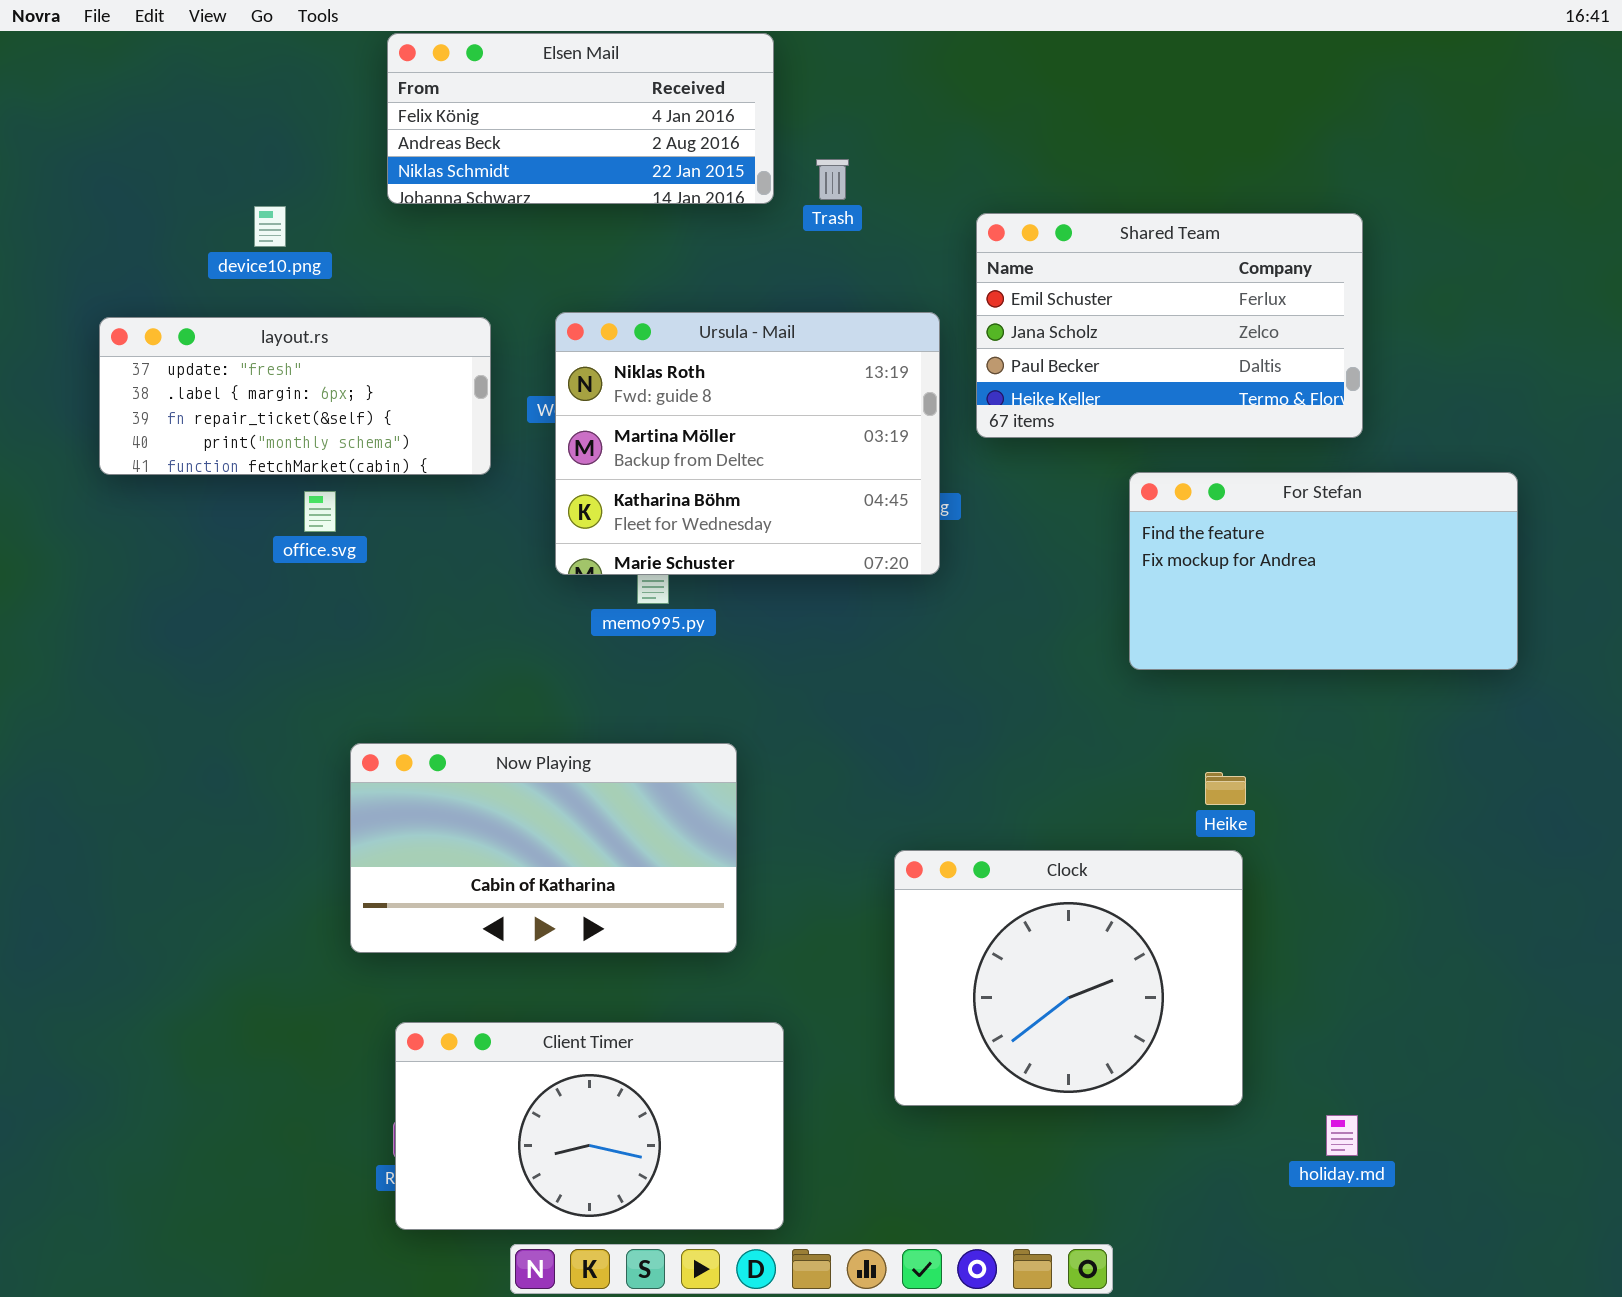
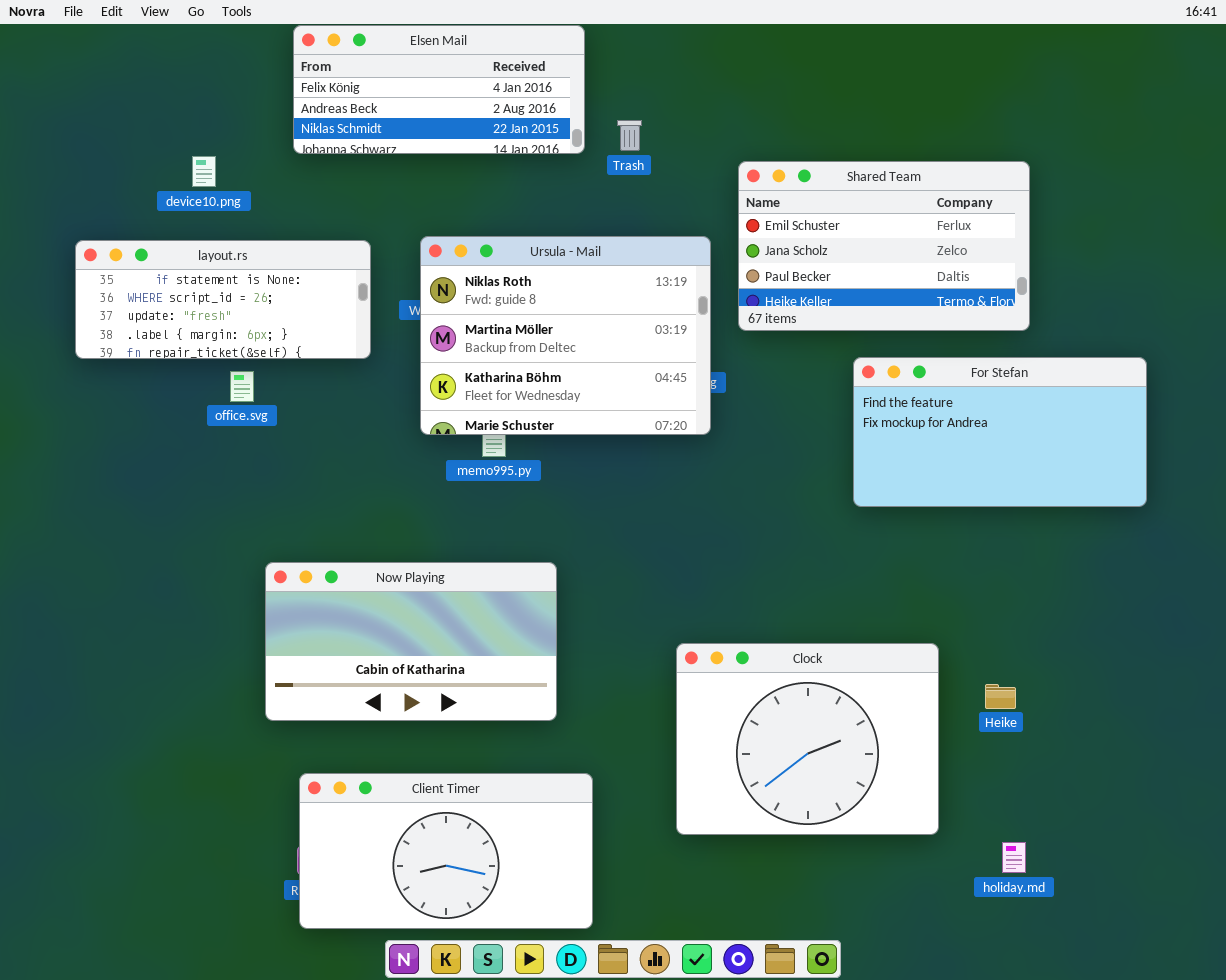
layout.rs: [99,317,491,475] -> [75,240,371,359], scrolled up 2 rows
Heike: [1205,772,1246,805] -> [985,684,1016,709], moved

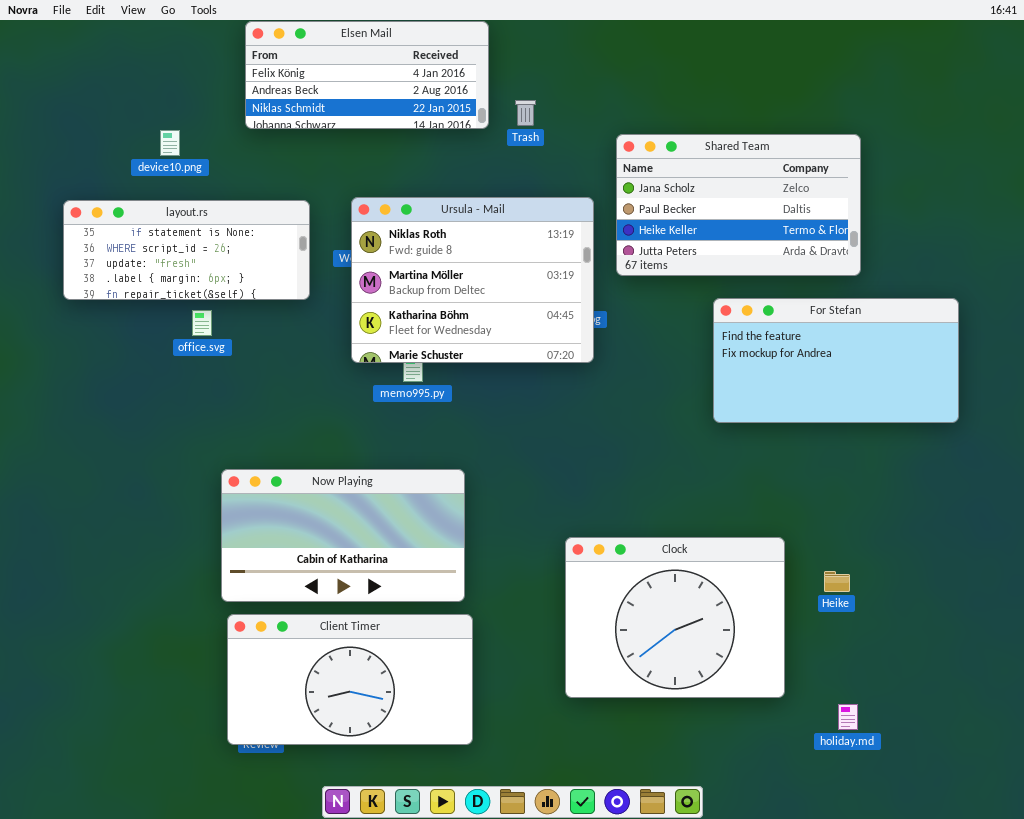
Shared Team: [738,161,1030,331] -> [616,134,861,276], scrolled down 1 row
Client Timer: [299,773,593,929] -> [227,614,473,745], moved

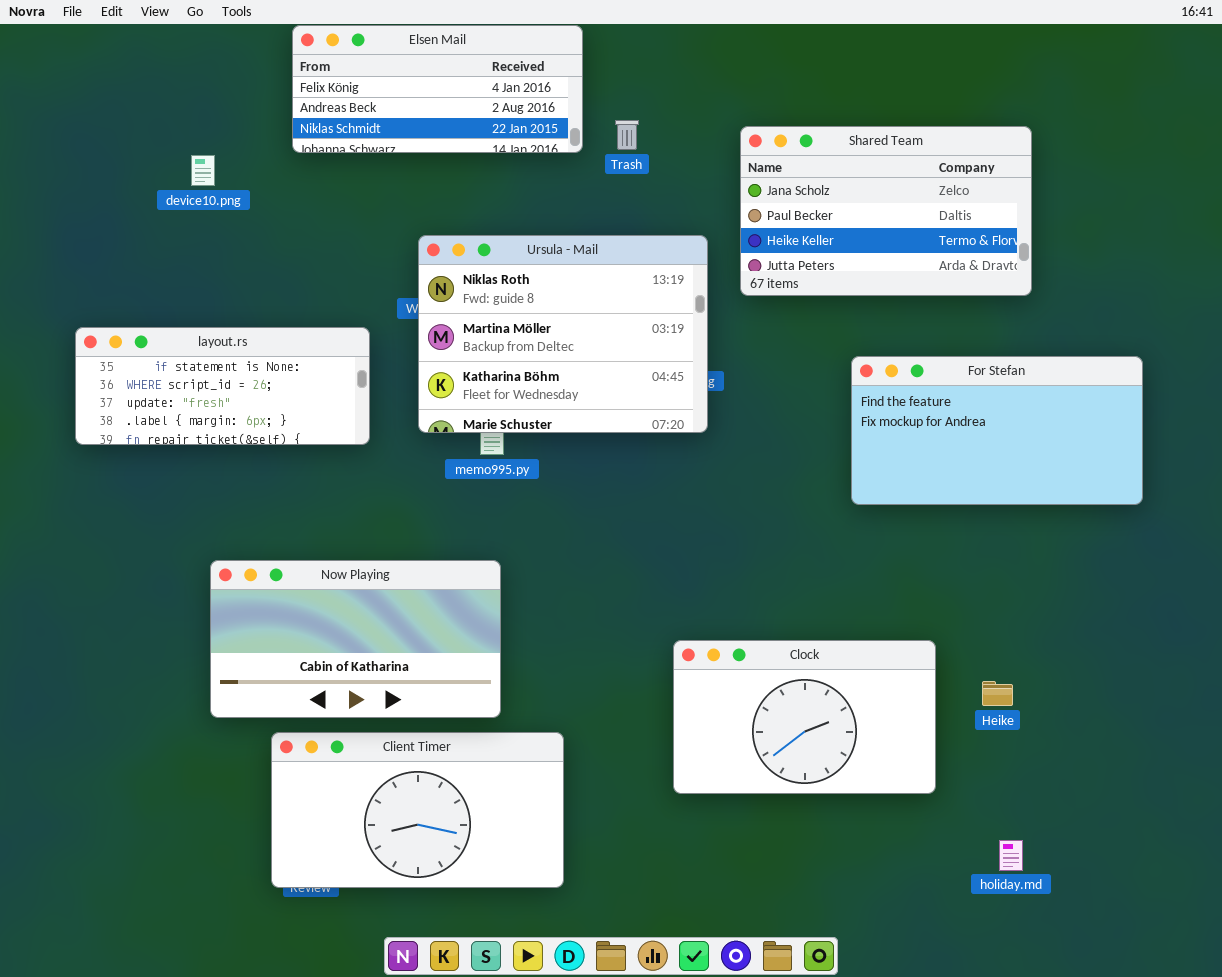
Shared Team: [616,134,861,276] -> [740,126,1032,296], moved
layout.rs: [63,200,310,300] -> [75,327,370,445], moved
Now Playing: [221,469,465,602] -> [210,560,501,718], moved
Clock: [565,537,785,698] -> [673,640,936,794], resized

